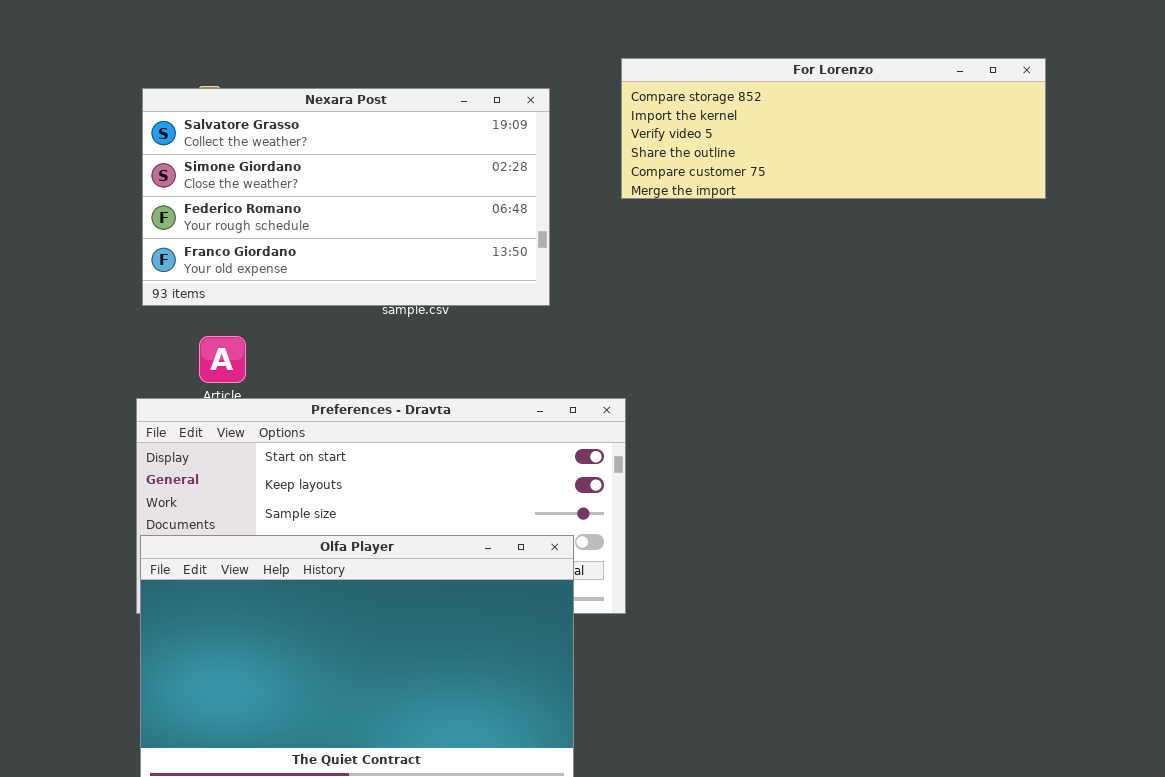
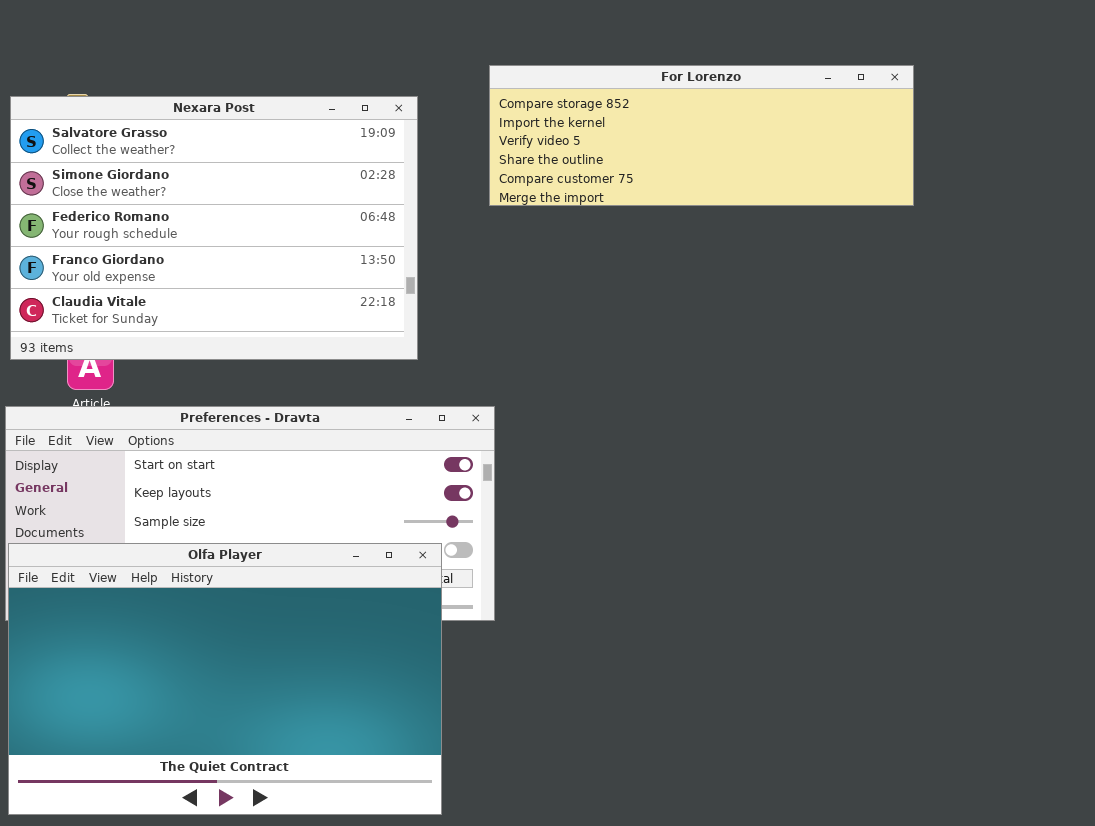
Nexara Post: [142,88,550,306] -> [10,96,418,360], resized

